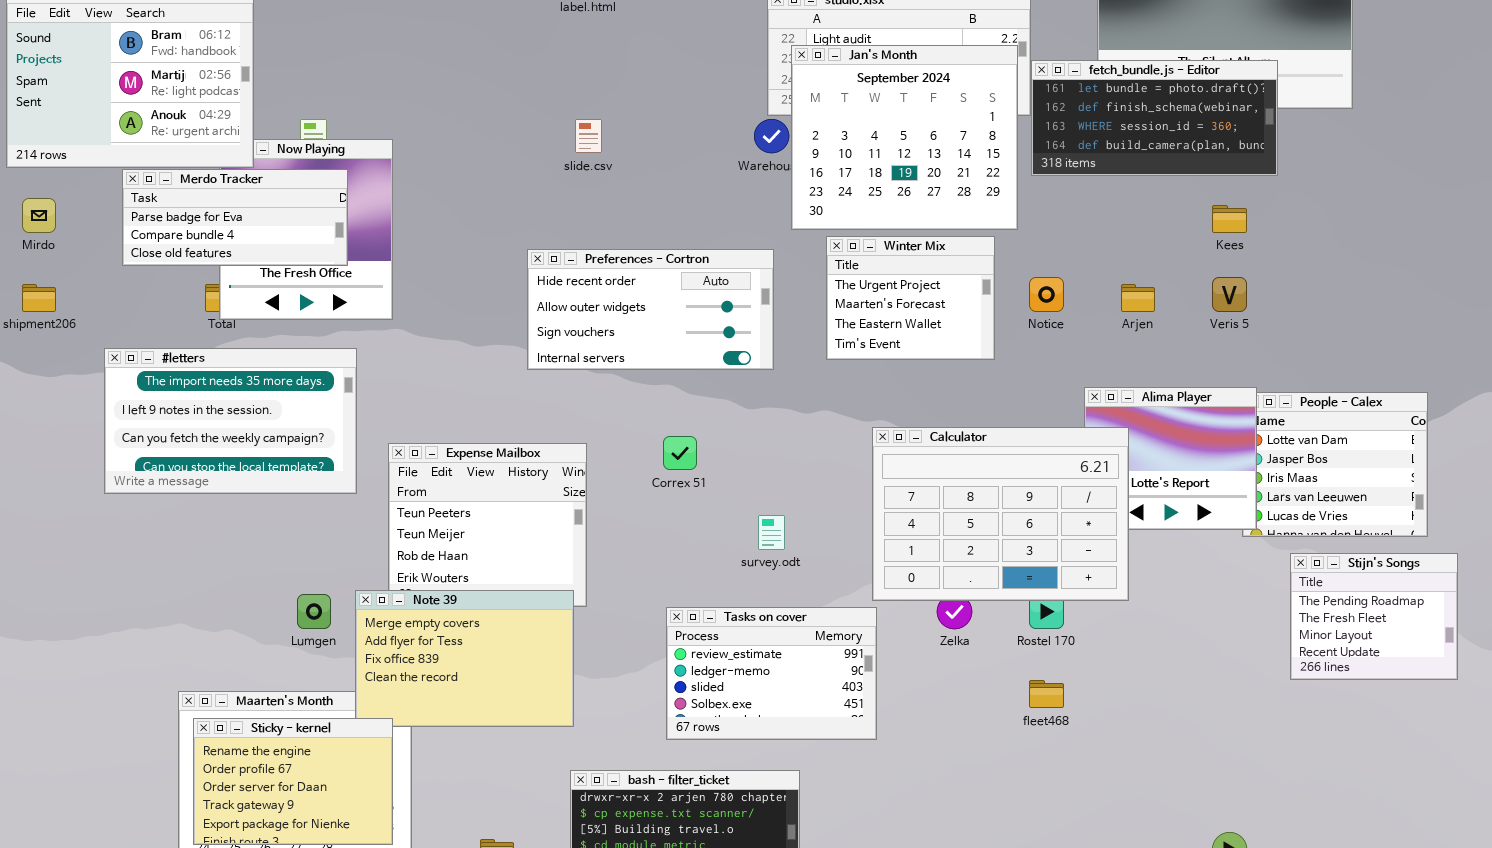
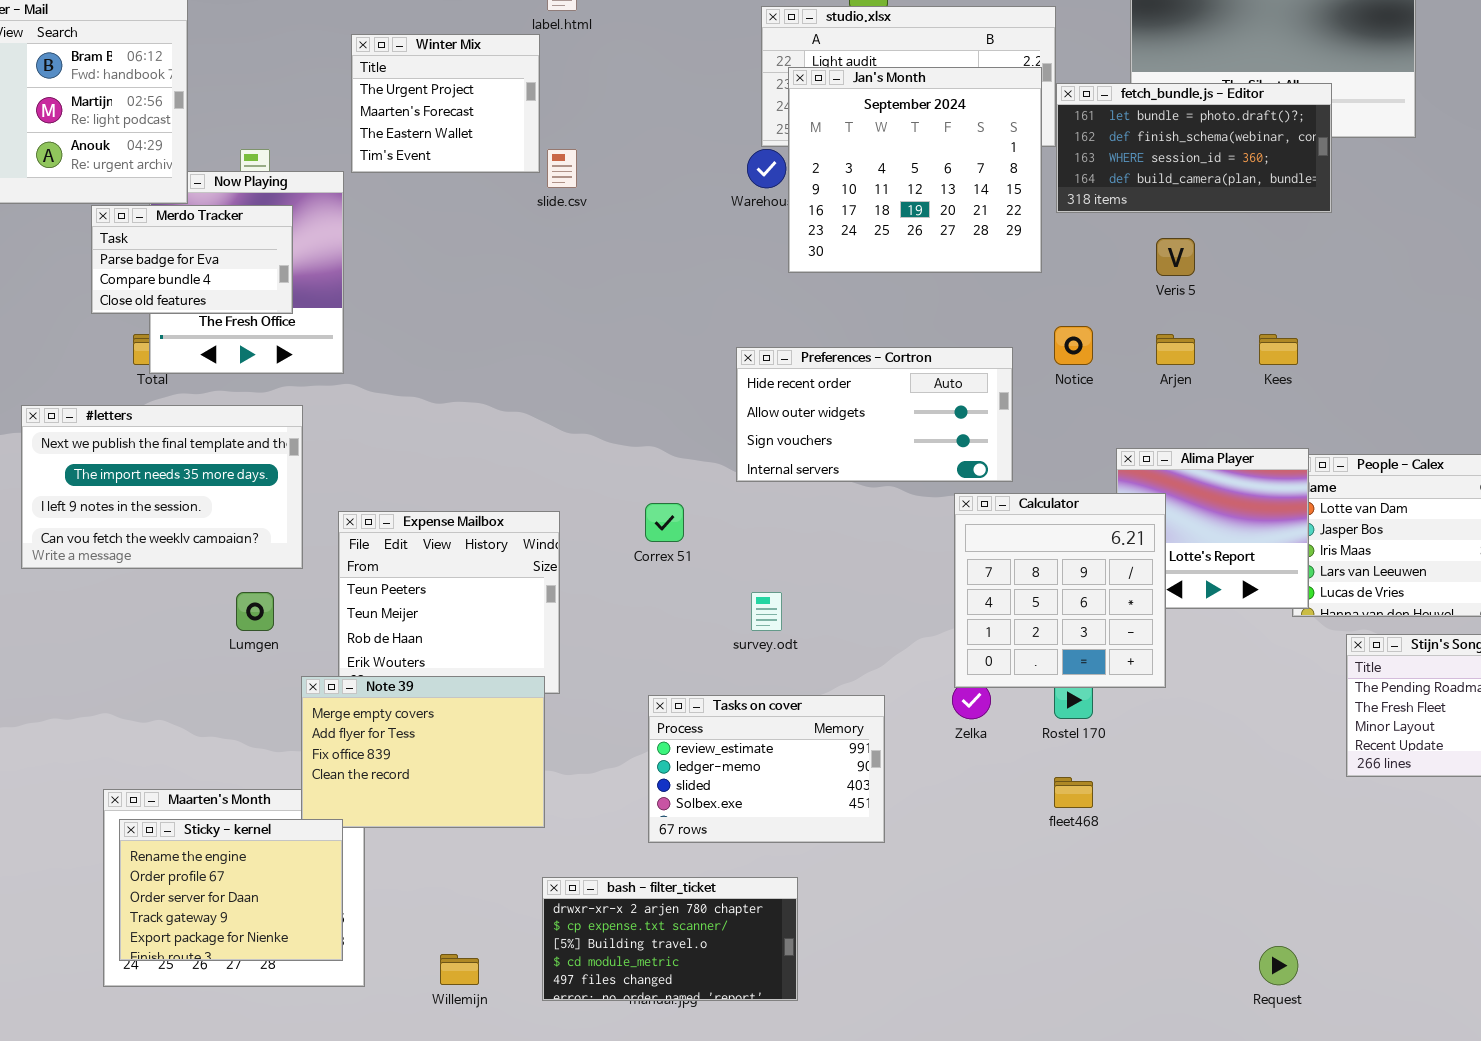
Merdo Tracker: [122,169,348,266] -> [91,205,293,314], resized
Kees: [1212,205,1247,233] -> [1259,334,1298,365], moved
Winter Mix: [826,236,995,360] -> [351,34,540,173], moved
Preferences - Cortron: [527,249,774,370] -> [736,347,1013,482], moved
Veris 5: [1212,277,1247,312] -> [1156,238,1195,276], moved
#letters: [104,348,357,494] -> [21,405,303,569], scrolled up 1 row
Calculator: [872,427,1129,601] -> [954,493,1166,688], resized
Lumgen: [297,594,331,629] -> [236,592,274,631], moved

